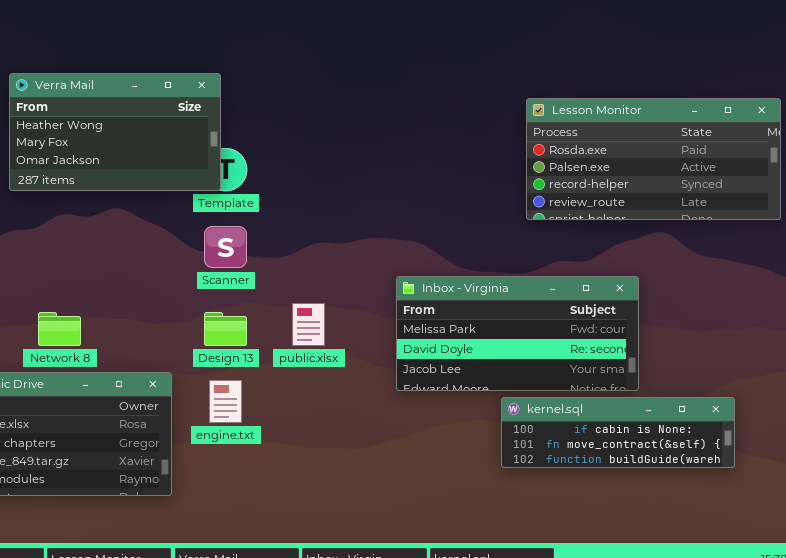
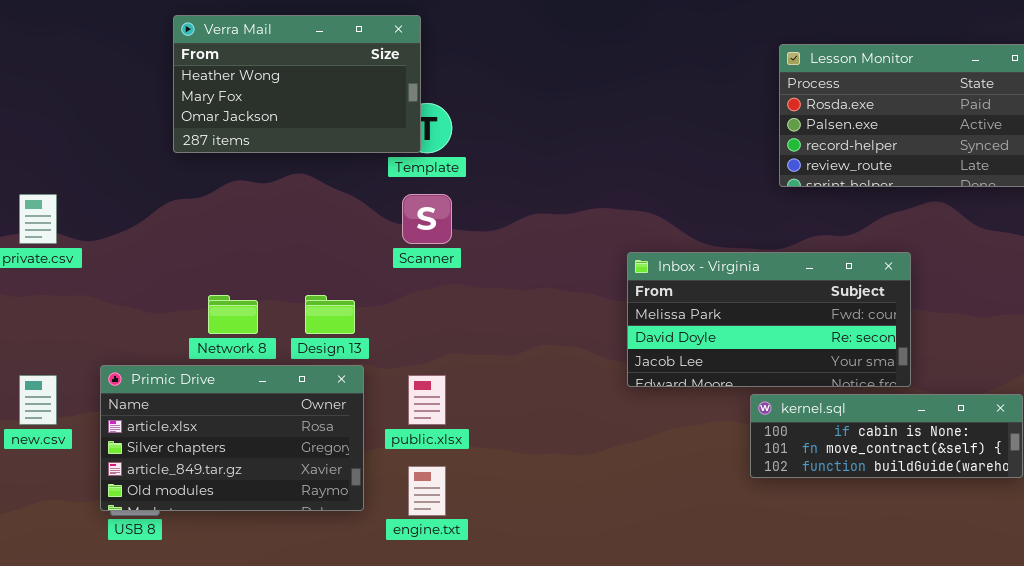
public.xlsx: [292,303,325,346] -> [408,375,446,425], moved
Design 13: [204,312,247,346] -> [305,295,355,334], moved
engine.txt: [209,380,242,423] -> [408,466,446,516], moved

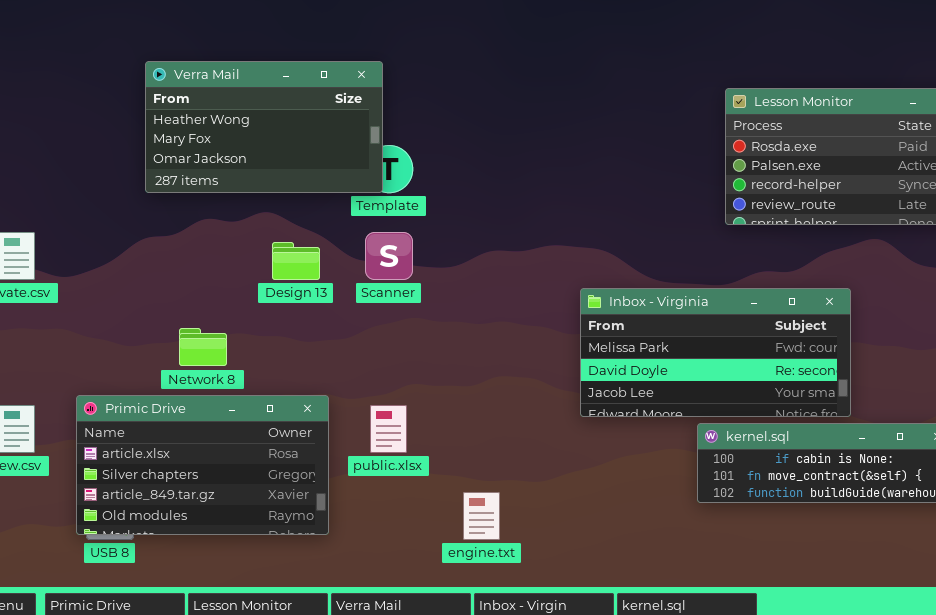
Design 13: [305,295,355,334] -> [272,242,320,280], moved
engine.txt: [408,466,446,516] -> [463,492,500,540], moved

